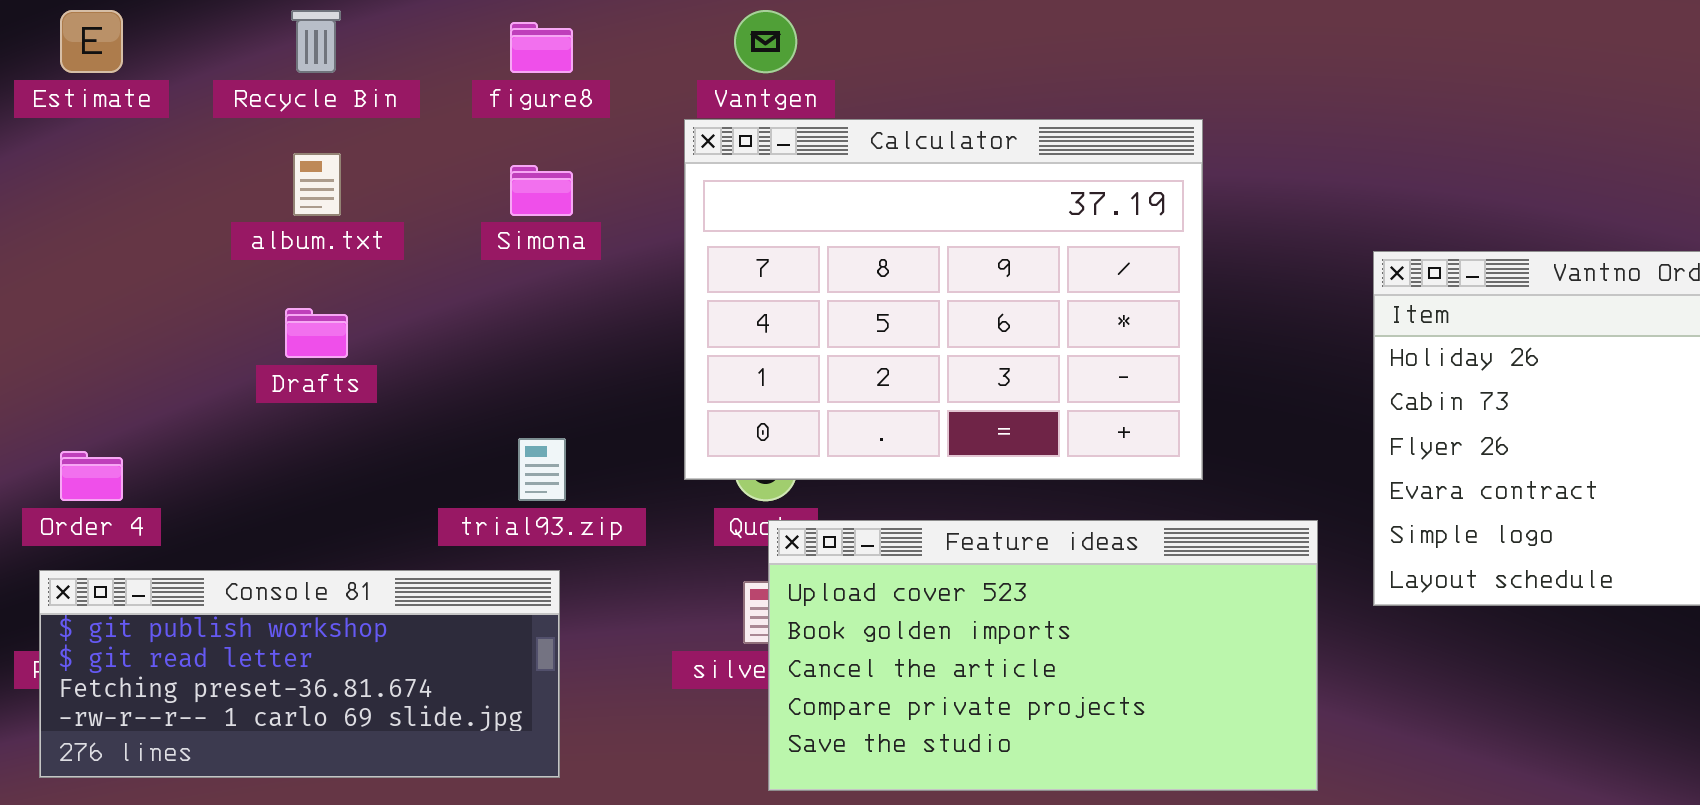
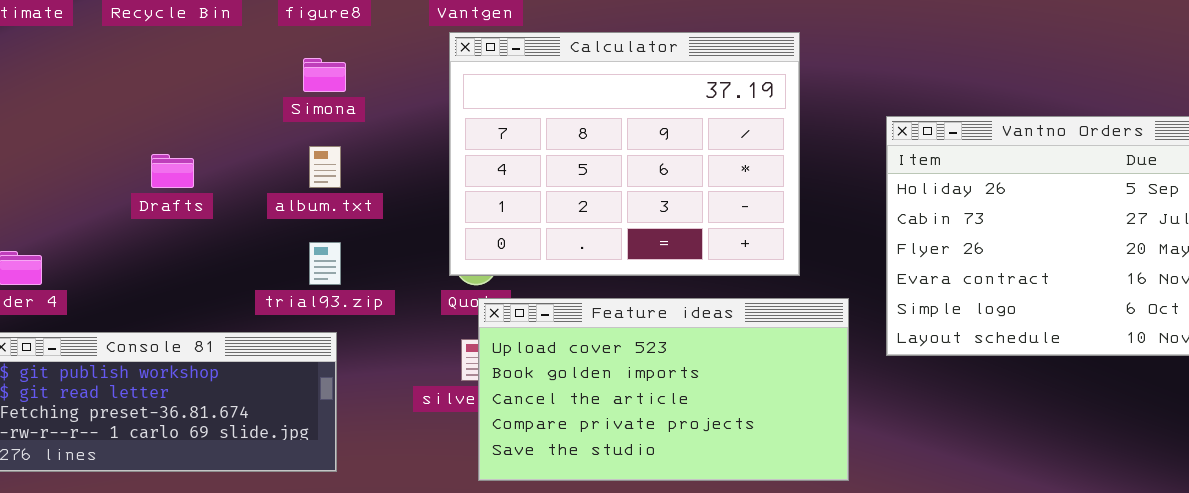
Calculator: [684,119,1203,480] -> [449,32,800,276], moved
album.txt: [293,153,341,216] -> [309,146,341,188], moved

